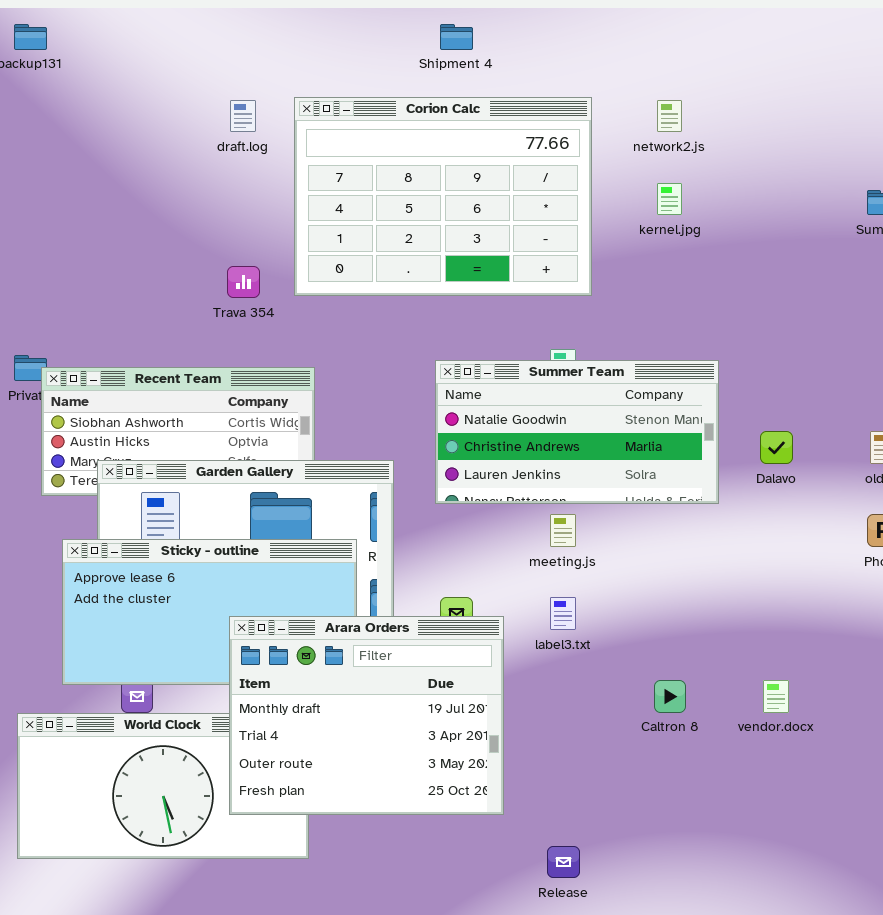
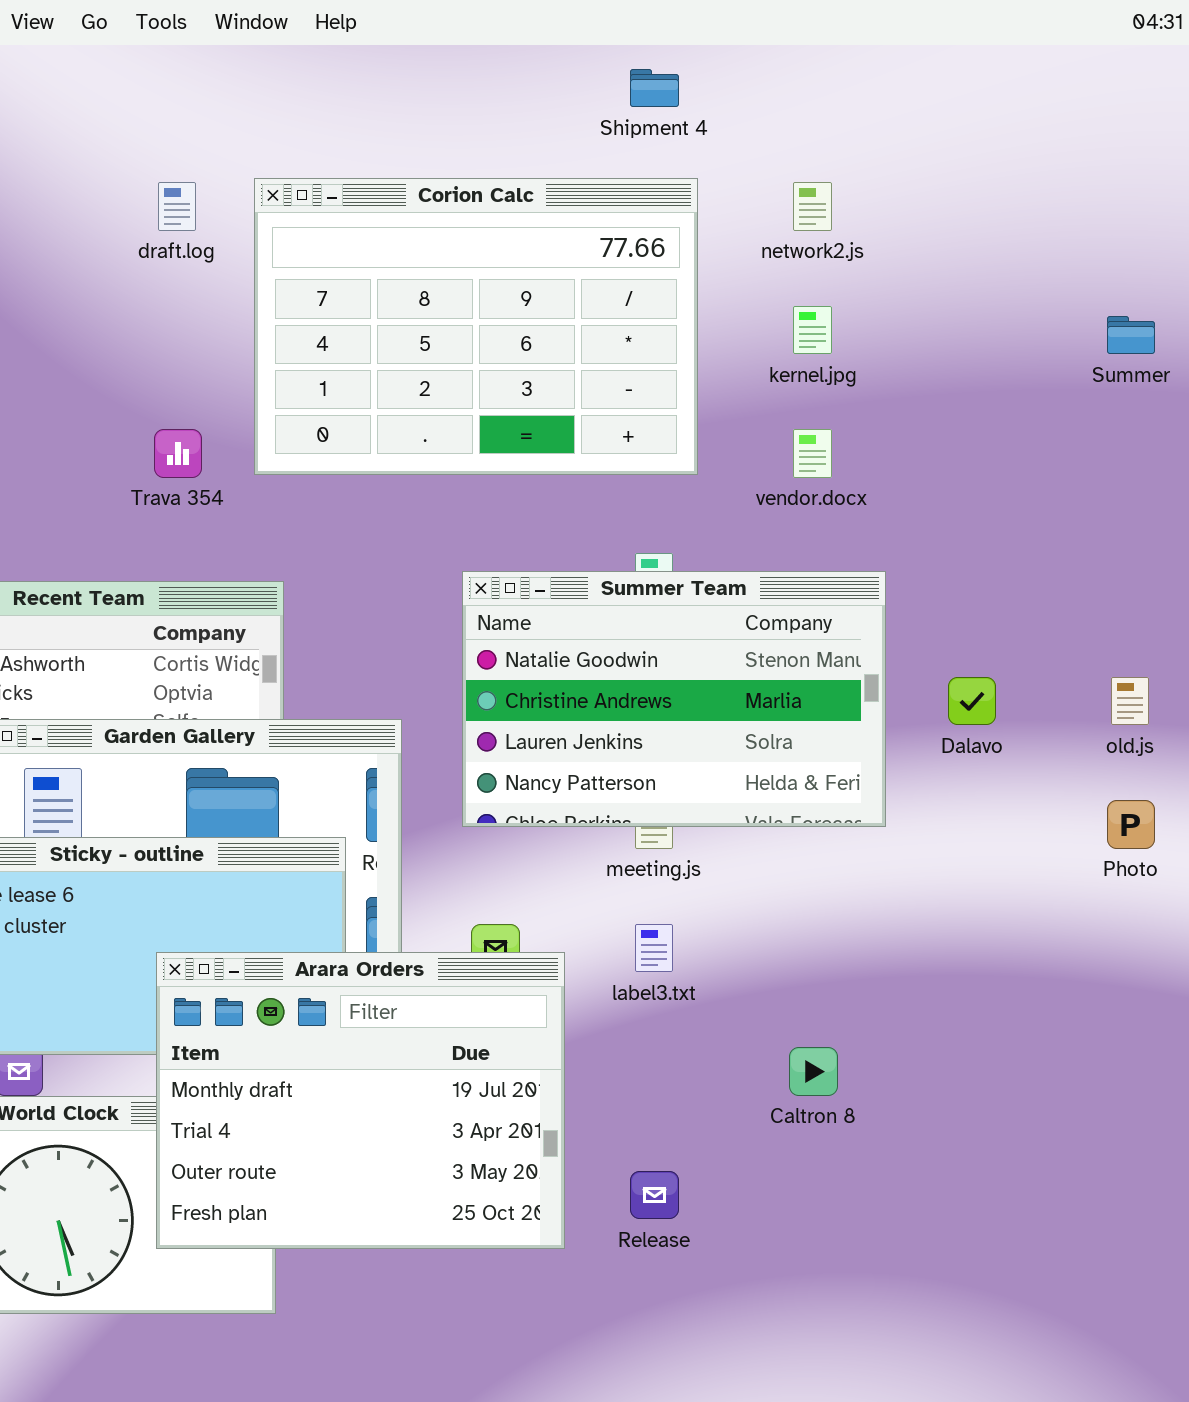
Shipment 4: [440,24,473,50] -> [630,69,679,107], moved
Summer Team: [435,360,719,504] -> [462,571,886,827], resized
vendor.docx: [763,680,789,713] -> [793,429,832,478], moved
Release: [547,846,580,878] -> [630,1171,679,1219], moved

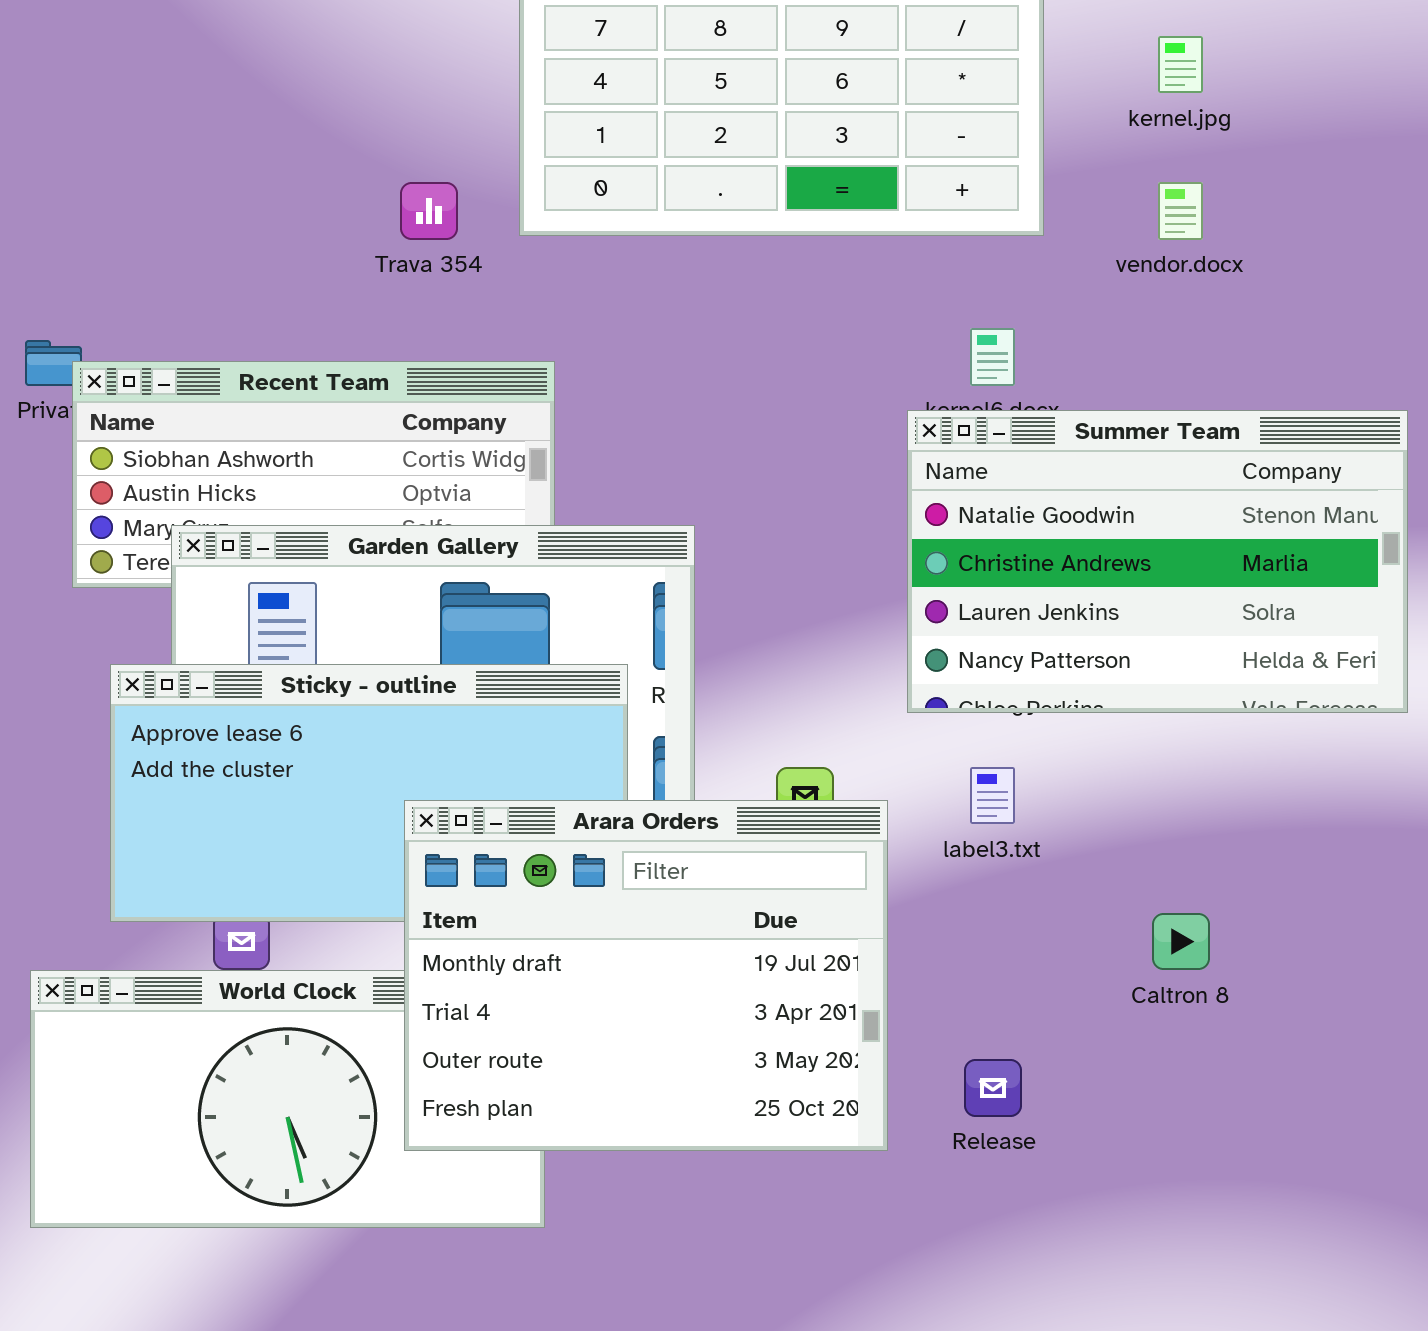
Summer Team: [462,571,886,827] -> [907,410,1408,713], moved

